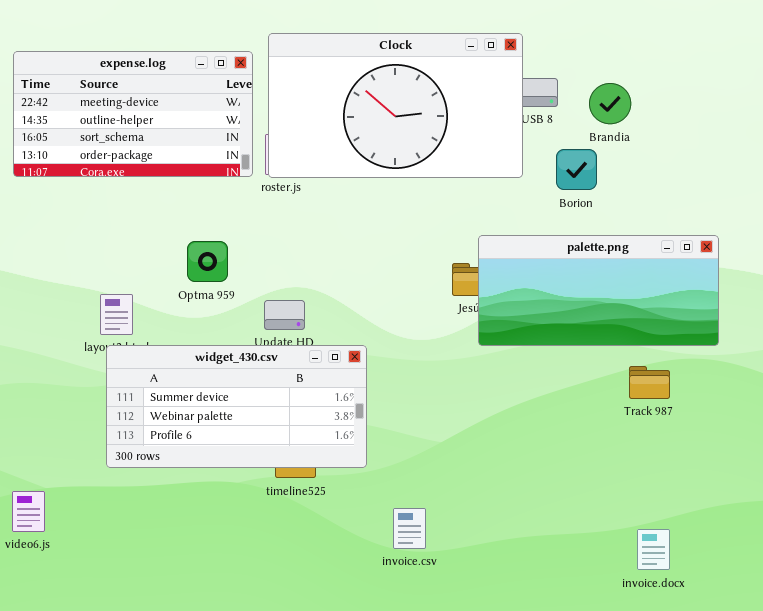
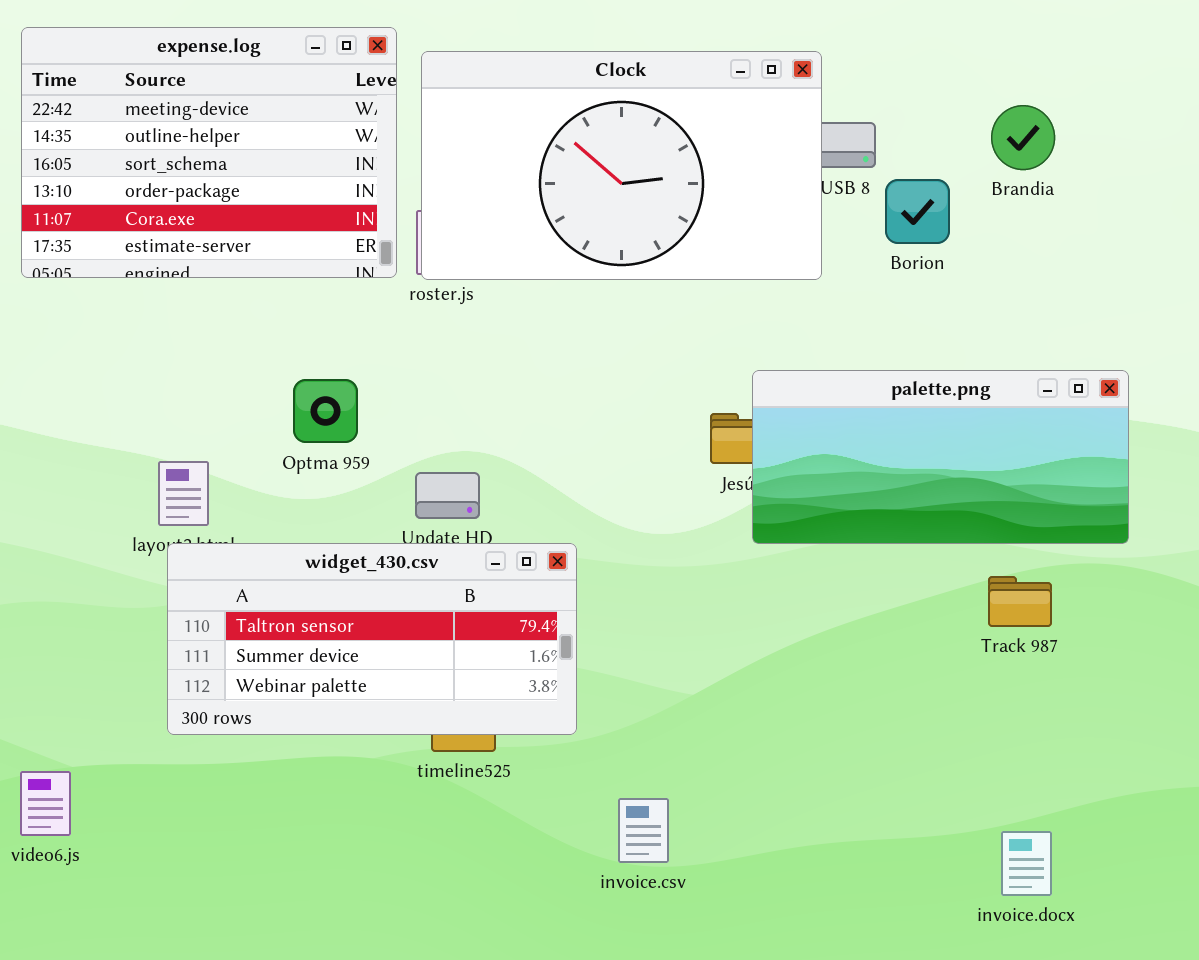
expense.log: [13,51,253,177] -> [21,27,397,278], resized
Brandia: [589,83,631,124] -> [991,105,1055,170], moved
Borion: [556,149,597,190] -> [885,179,950,244], moved
widget_430.csv: [106,345,367,468] -> [167,543,577,735], scrolled up 1 row

